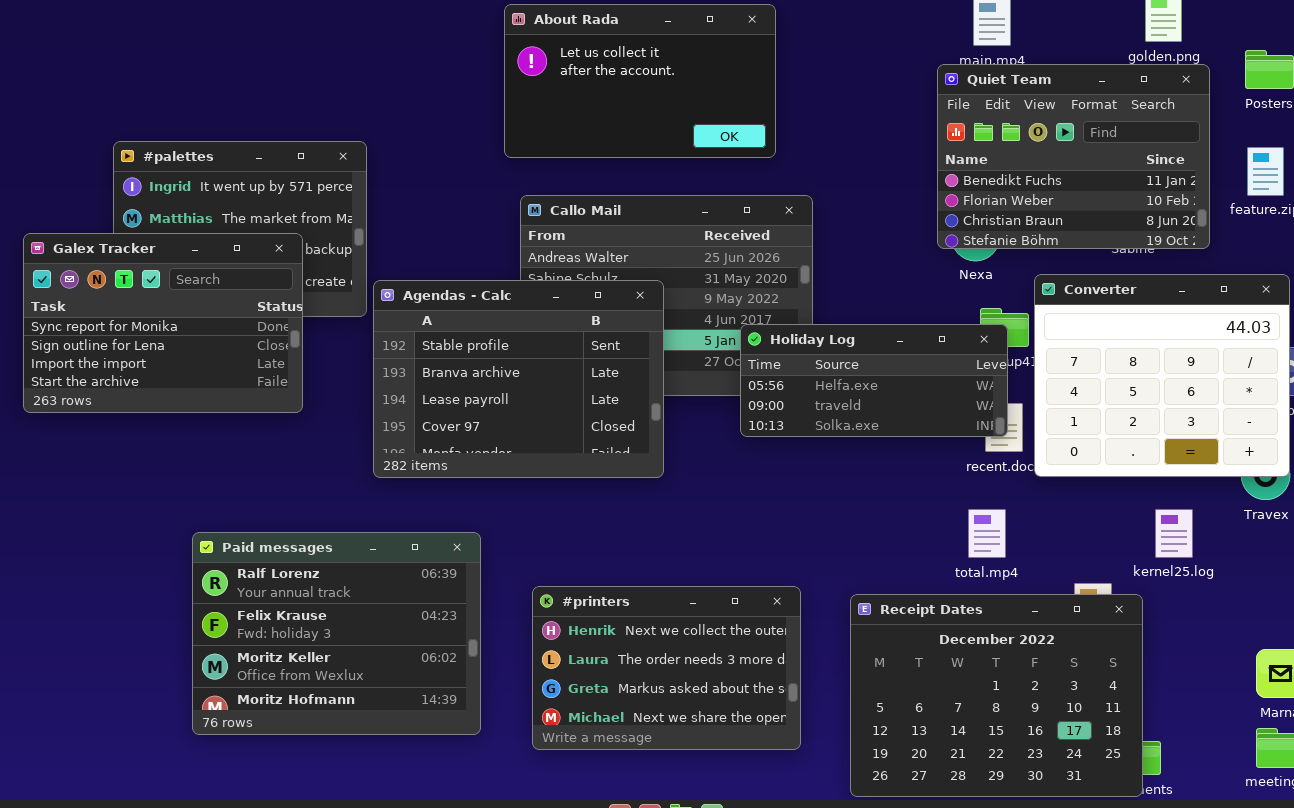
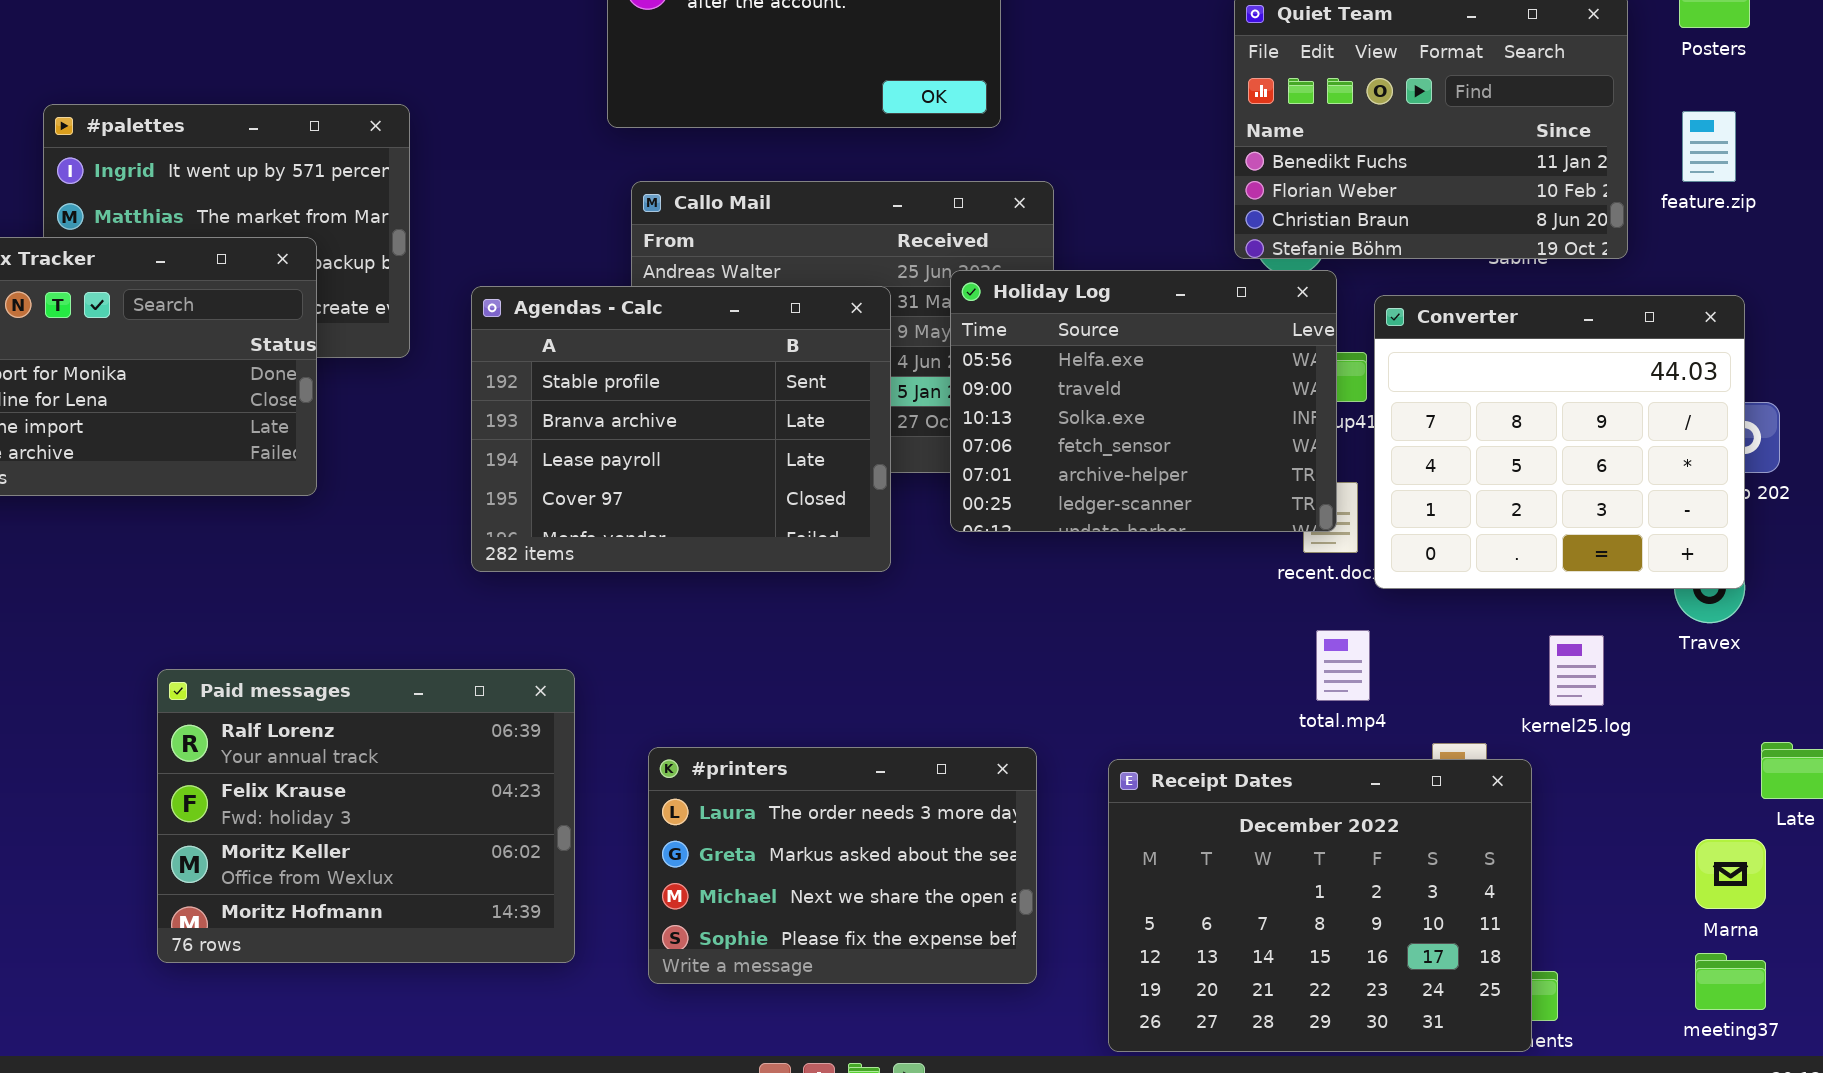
Agendas - Calc: [373,280,664,478] -> [471,286,891,572], moved
Holiday Log: [740,324,1008,437] -> [950,270,1337,532], resized
total.mp4: [968,509,1006,558] -> [1316,630,1370,701], moved
#printers: [532,586,801,750] -> [648,747,1037,984], scrolled down 1 row

